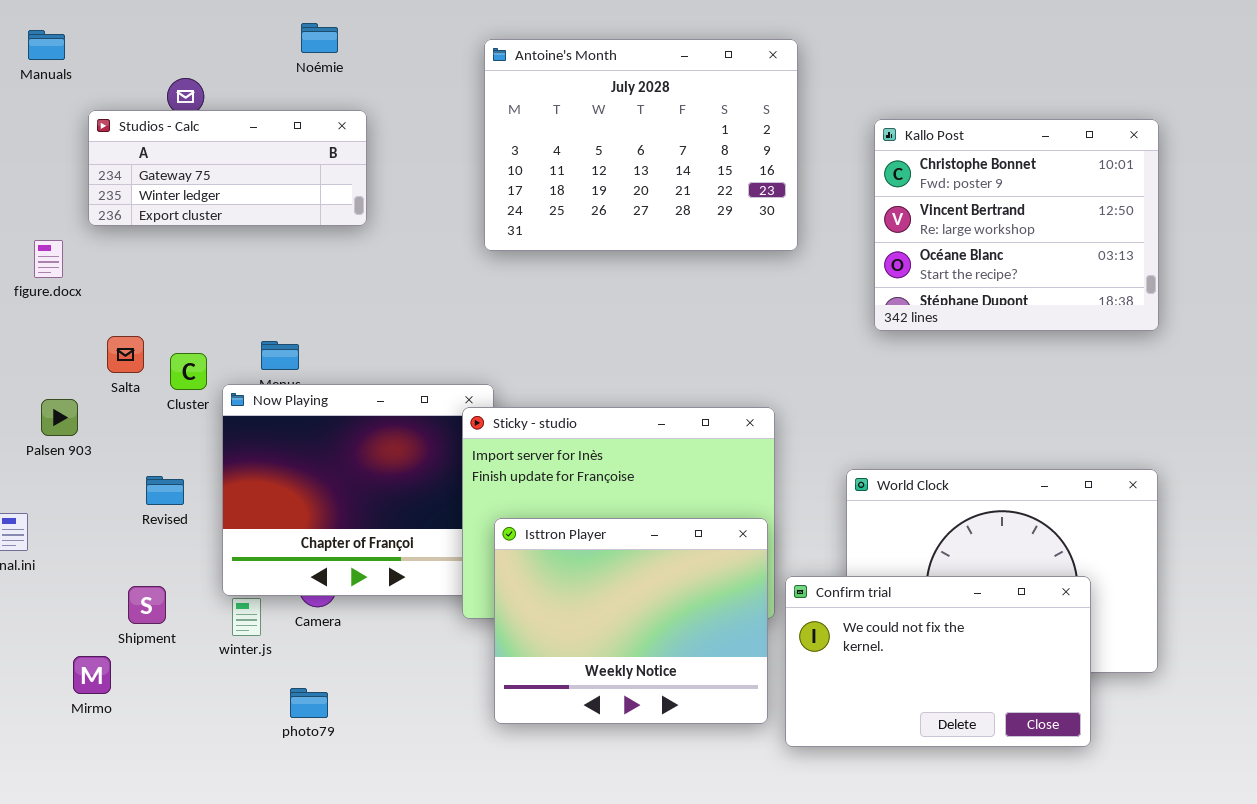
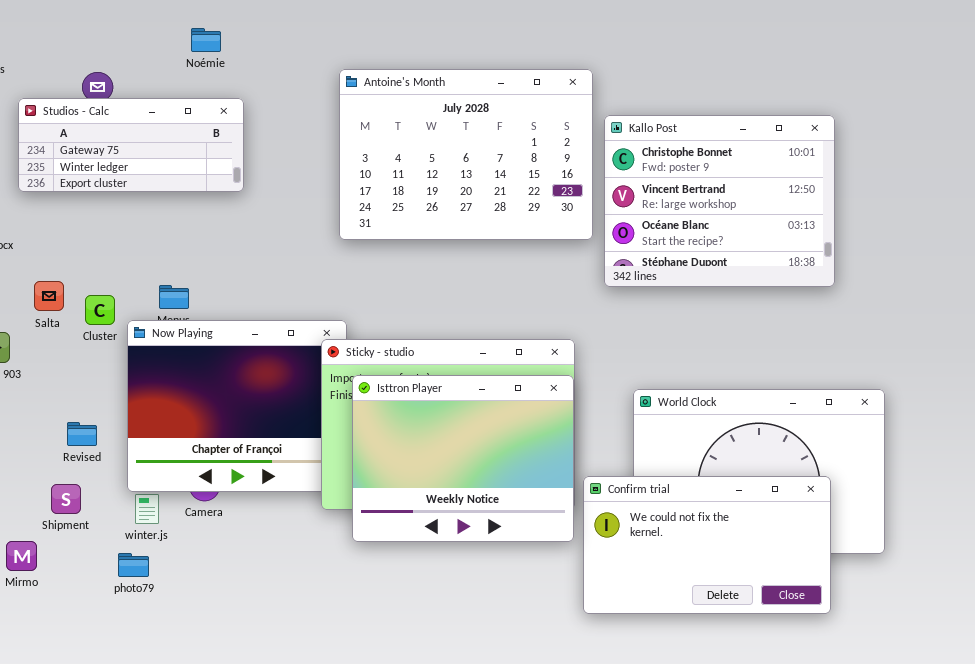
Antoine's Month: [484,39,798,251] -> [339,69,593,240], moved
Kallo Post: [874,119,1159,331] -> [604,115,835,287], moved
Revised: [146,476,184,505] -> [67,422,97,446], moved
Isttron Player: [494,518,768,724] -> [352,375,574,542], moved
photo79: [290,688,328,718] -> [118,553,149,577], moved

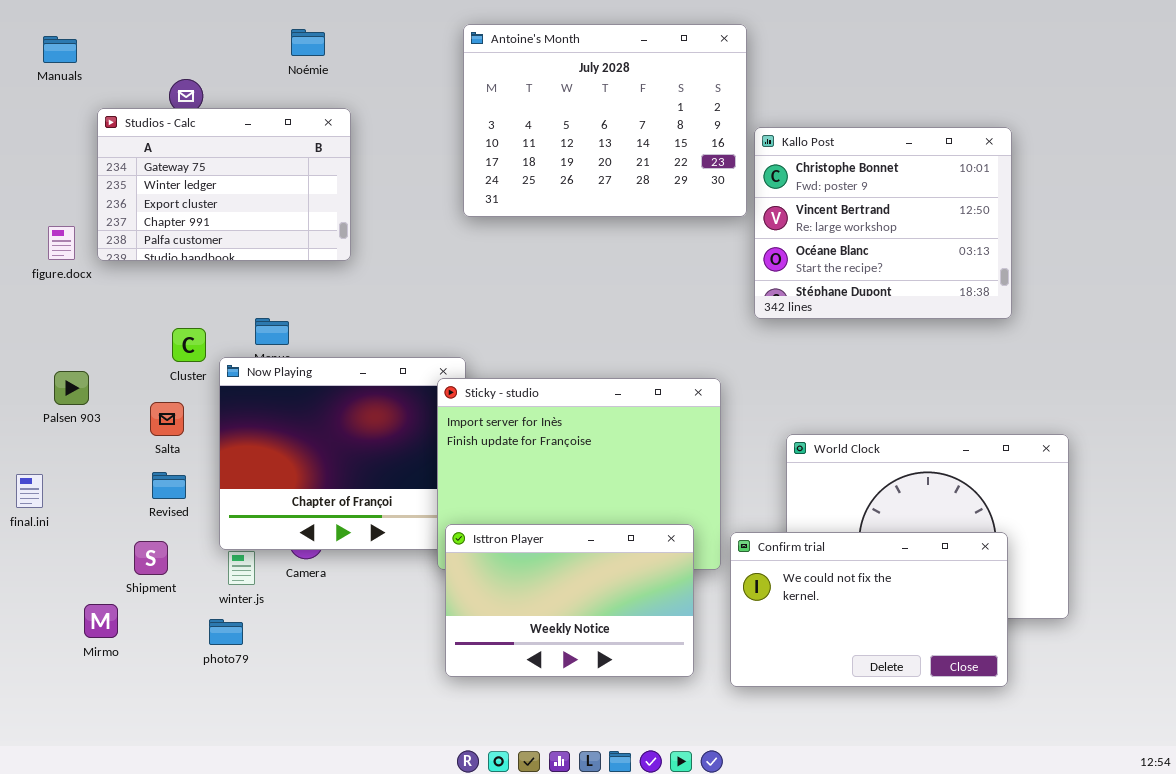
Antoine's Month: [339,69,593,240] -> [463,24,747,217], moved
Studios - Calc: [18,98,244,192] -> [97,108,351,261], resized
Salta: [34,281,64,311] -> [150,402,184,436], moved
Isttron Player: [352,375,574,542] -> [445,524,694,677], moved, resized

